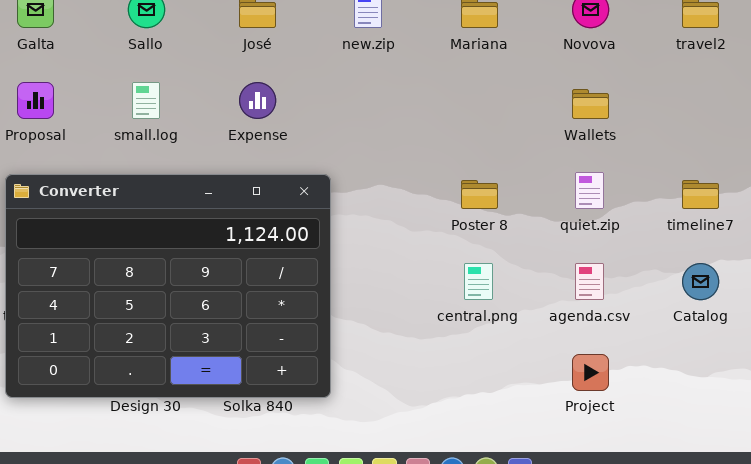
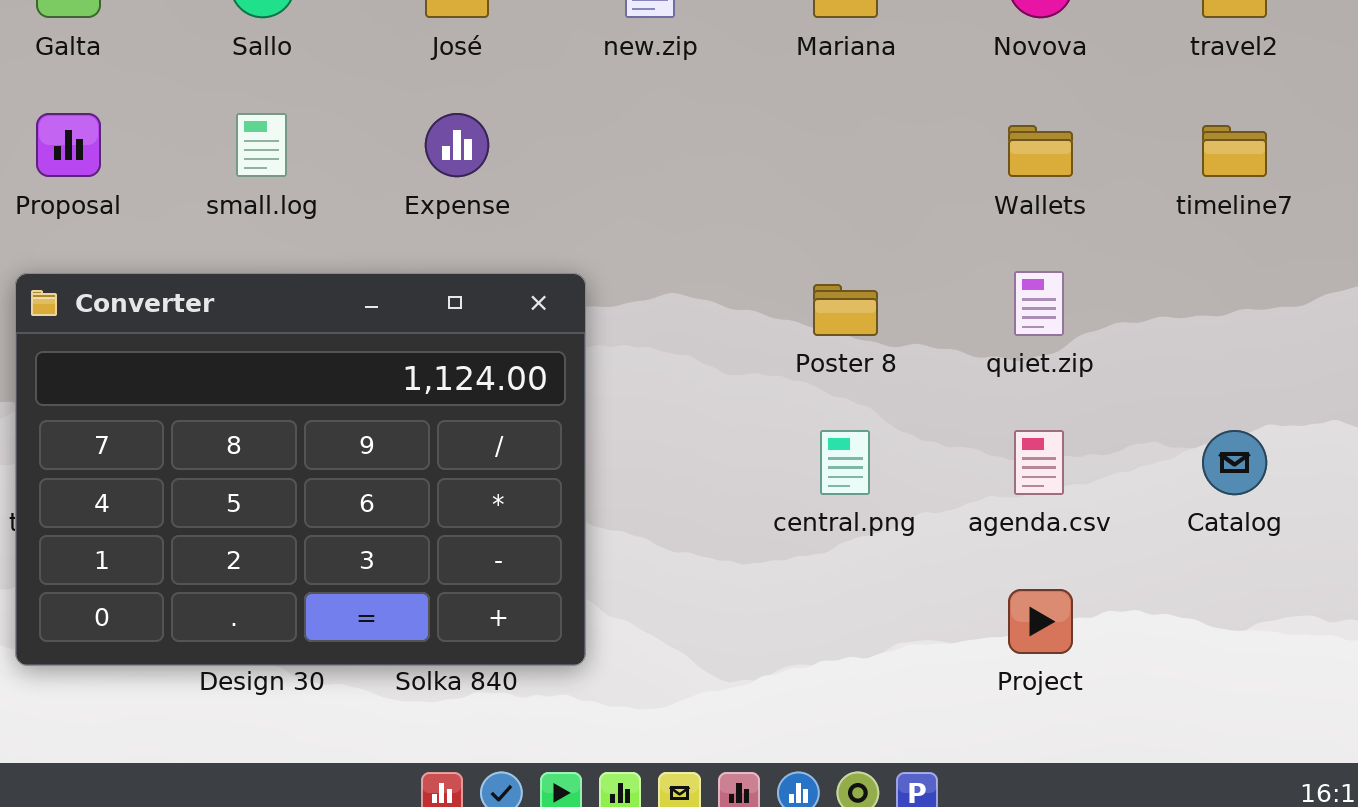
timeline7: [682,180,719,209] -> [1202,125,1267,177], moved

